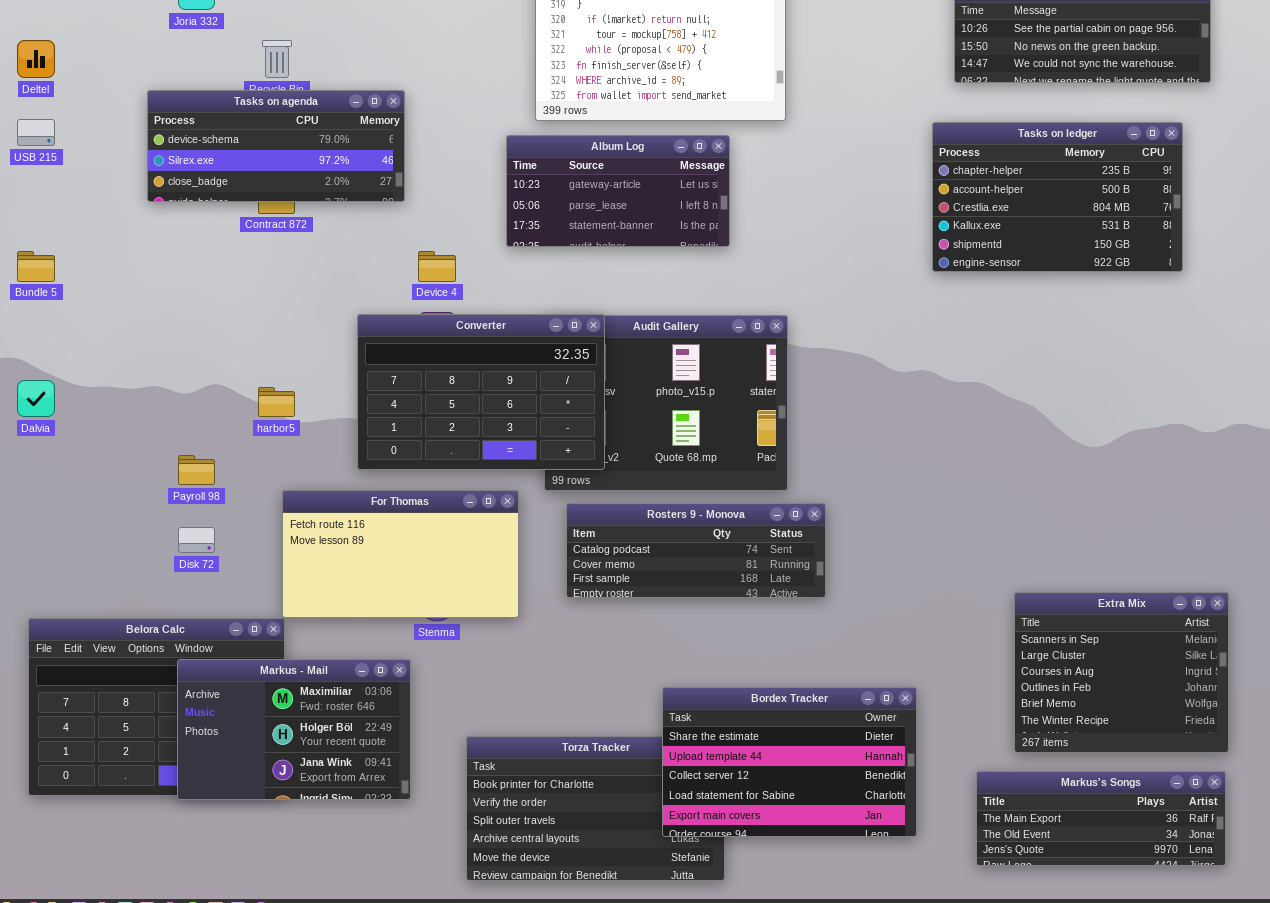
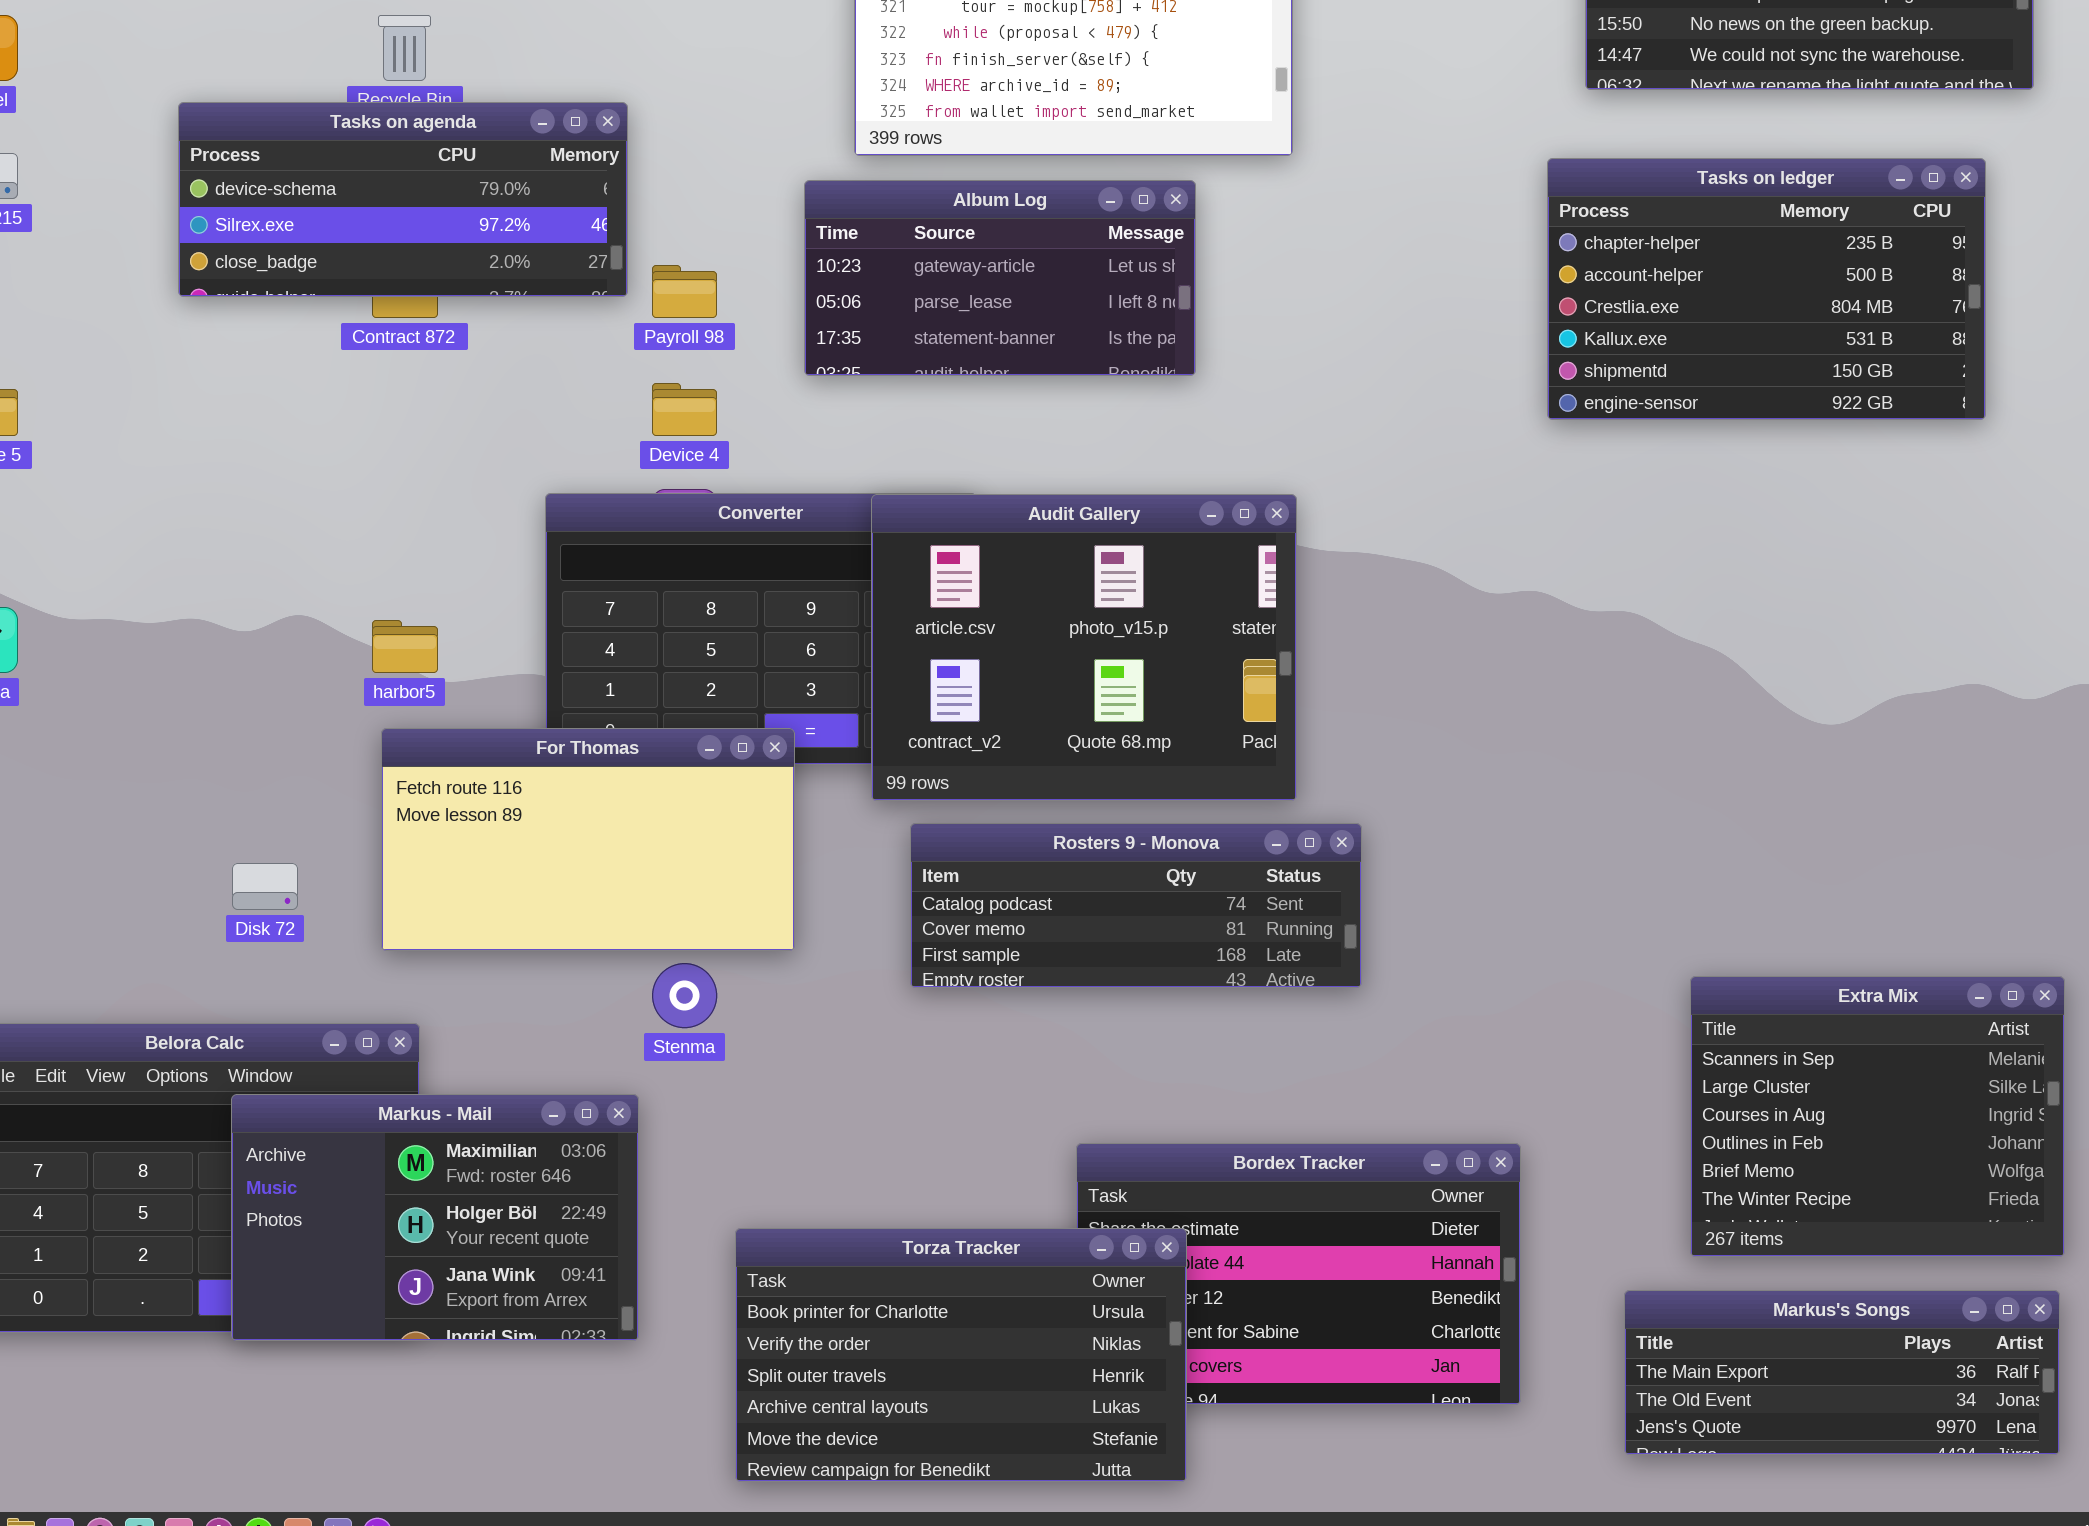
Audit Gallery: [544,315,788,491] -> [871,494,1297,801], raised
Payroll 98: [178,455,215,485] -> [652,265,717,318], moved
For Thomas: [282,490,519,618] -> [381,728,795,951], moved
Torza Tracker: [466,736,725,881] -> [735,1228,1187,1482], raised

